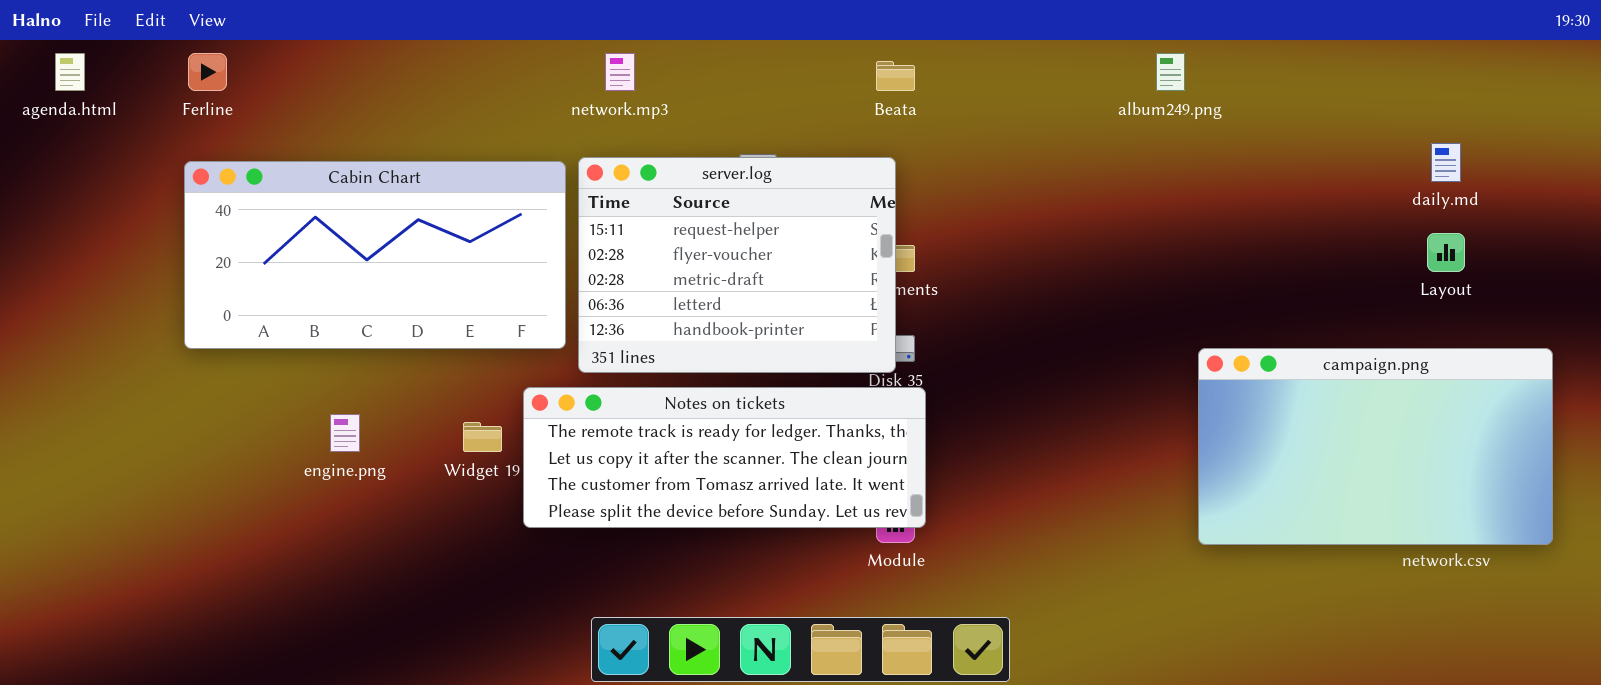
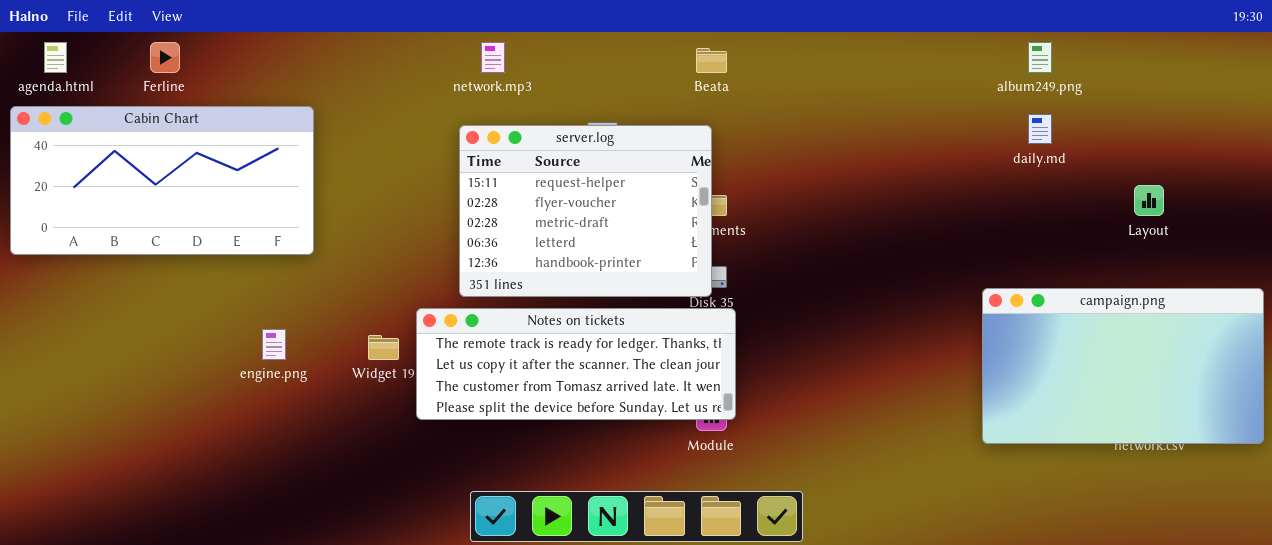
album249.png: [1156,53,1185,91] -> [1028,42,1052,73], moved
daily.md: [1431,143,1461,182] -> [1028,114,1052,144], moved
Cabin Chart: [184,161,566,349] -> [10,106,314,255], moved
campaign.png: [1198,348,1553,545] -> [982,288,1264,444], moved

